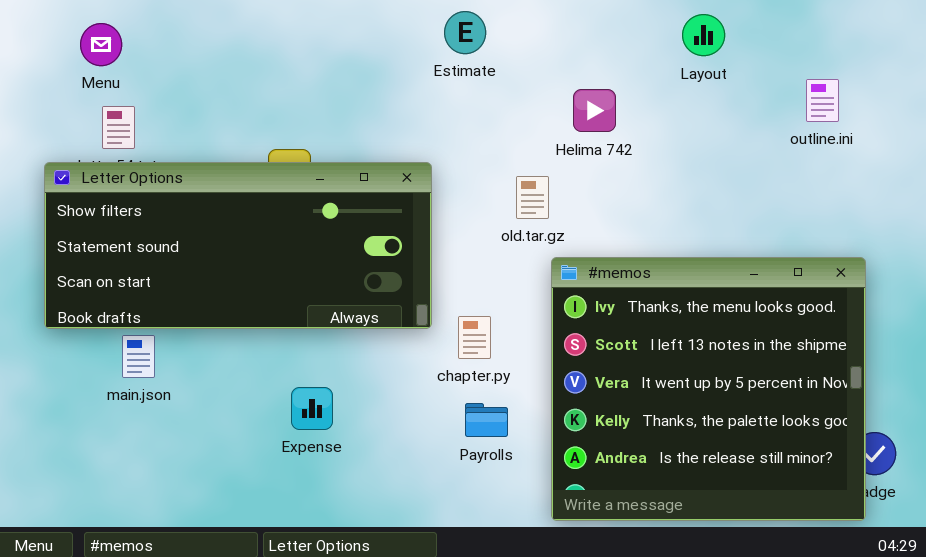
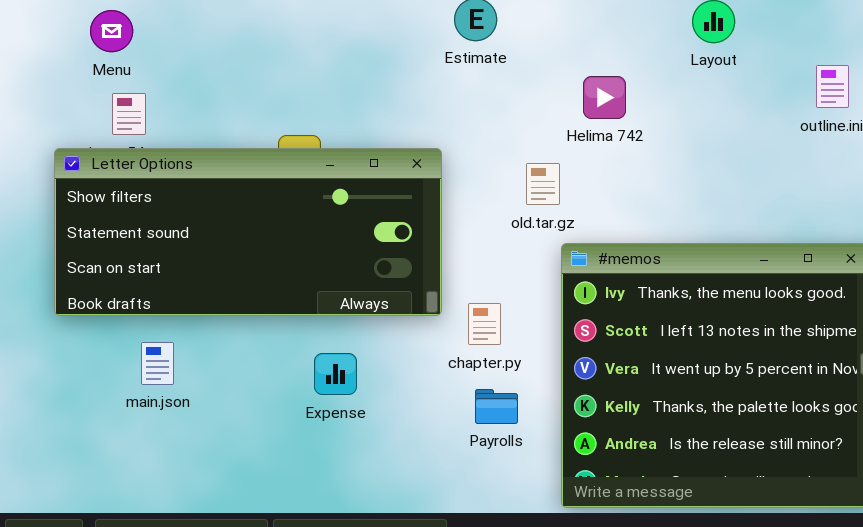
main.json: [122,335,155,378] -> [141,342,174,385], moved
Expense: [291,387,333,430] -> [314,353,357,395], moved

